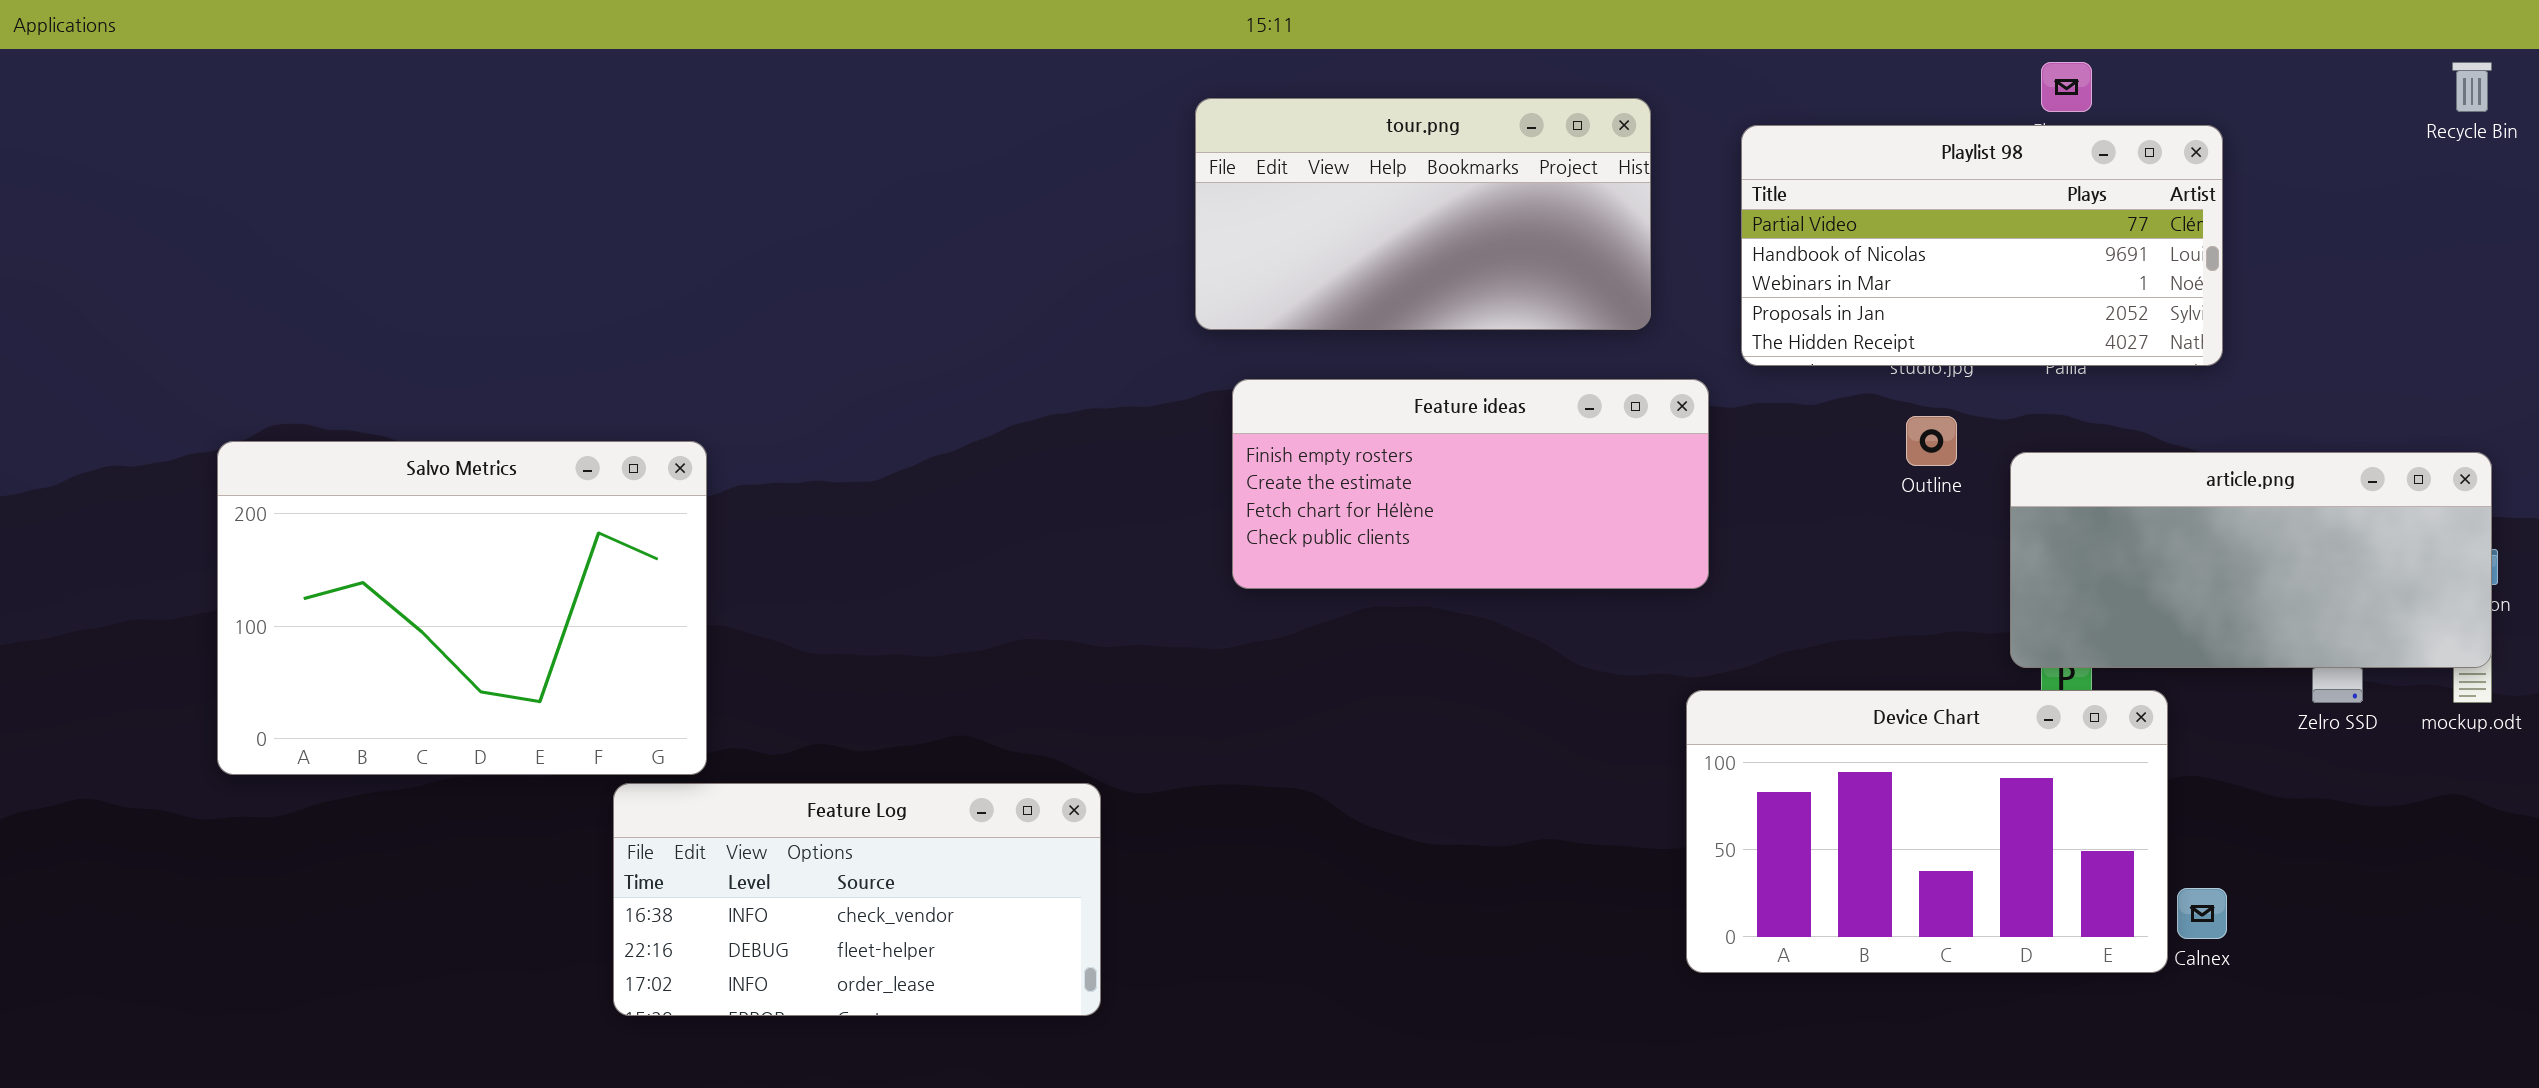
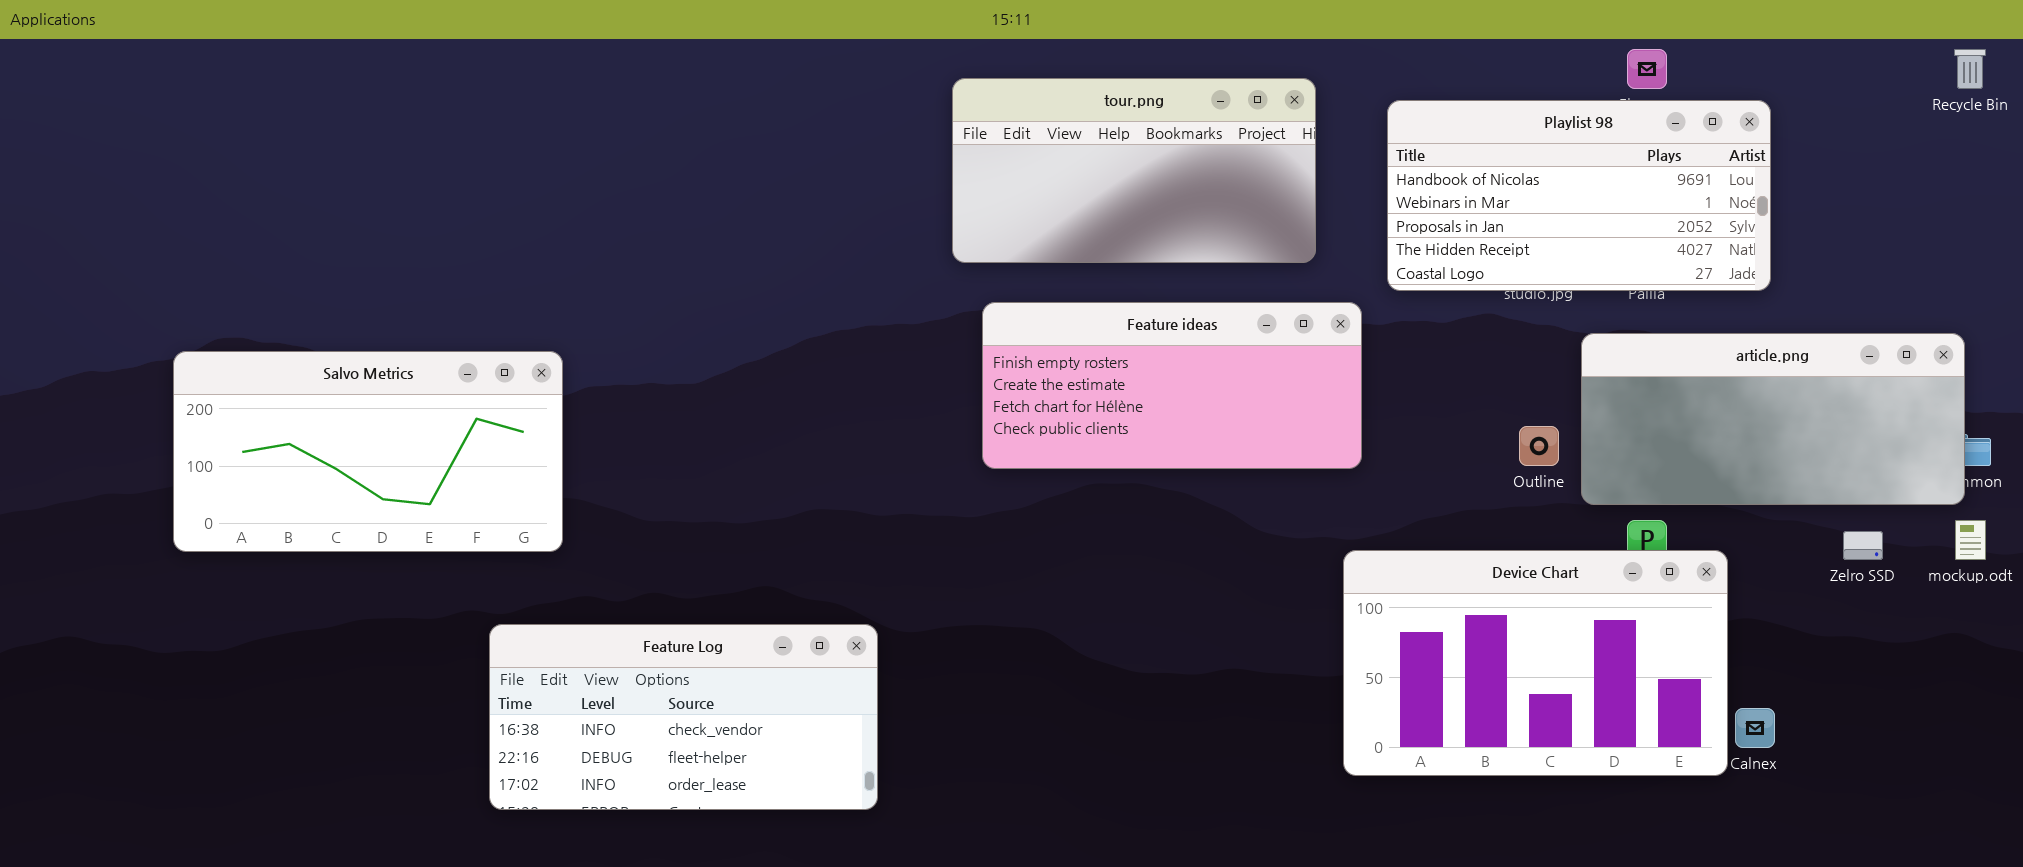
Playlist 98: [1741,125,2223,366] -> [1387,100,1771,291], scrolled down 1 row
Outline: [1906,416,1957,466] -> [1519,426,1559,466], moved
Salvo Metrics: [217,441,707,775] -> [173,351,563,552], resized
article.png: [2010,452,2492,668] -> [1581,333,1965,505], moved

